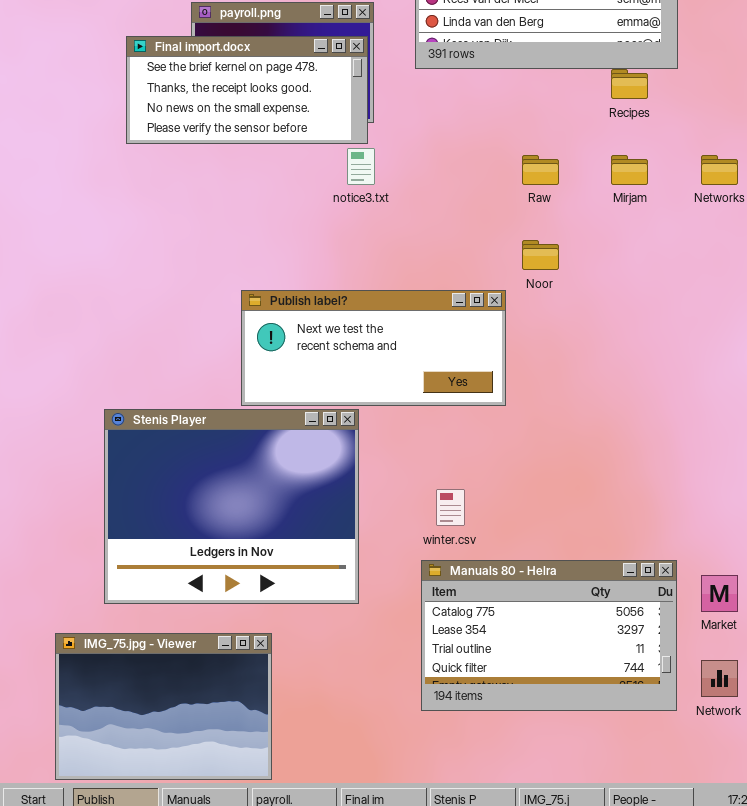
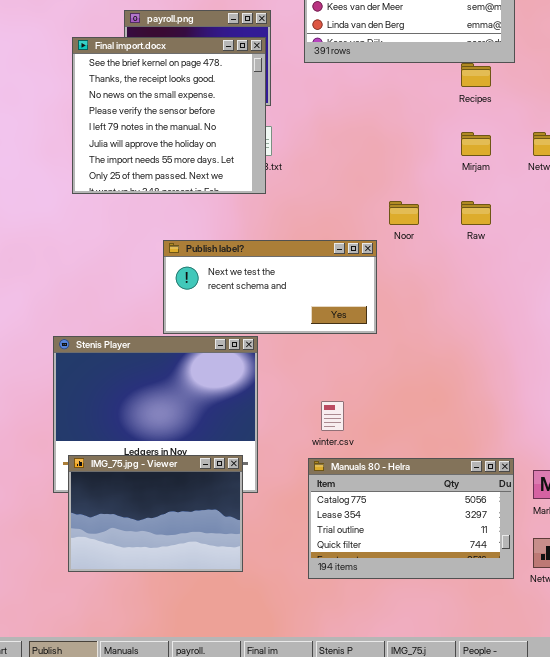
Final import.docx: [126,36,368,144] -> [72,37,266,194], resized
Raw: [522,155,559,185] -> [461,201,491,225], moved
IMG_75.jpg - Viewer: [55,633,272,780] -> [68,455,243,572], moved

